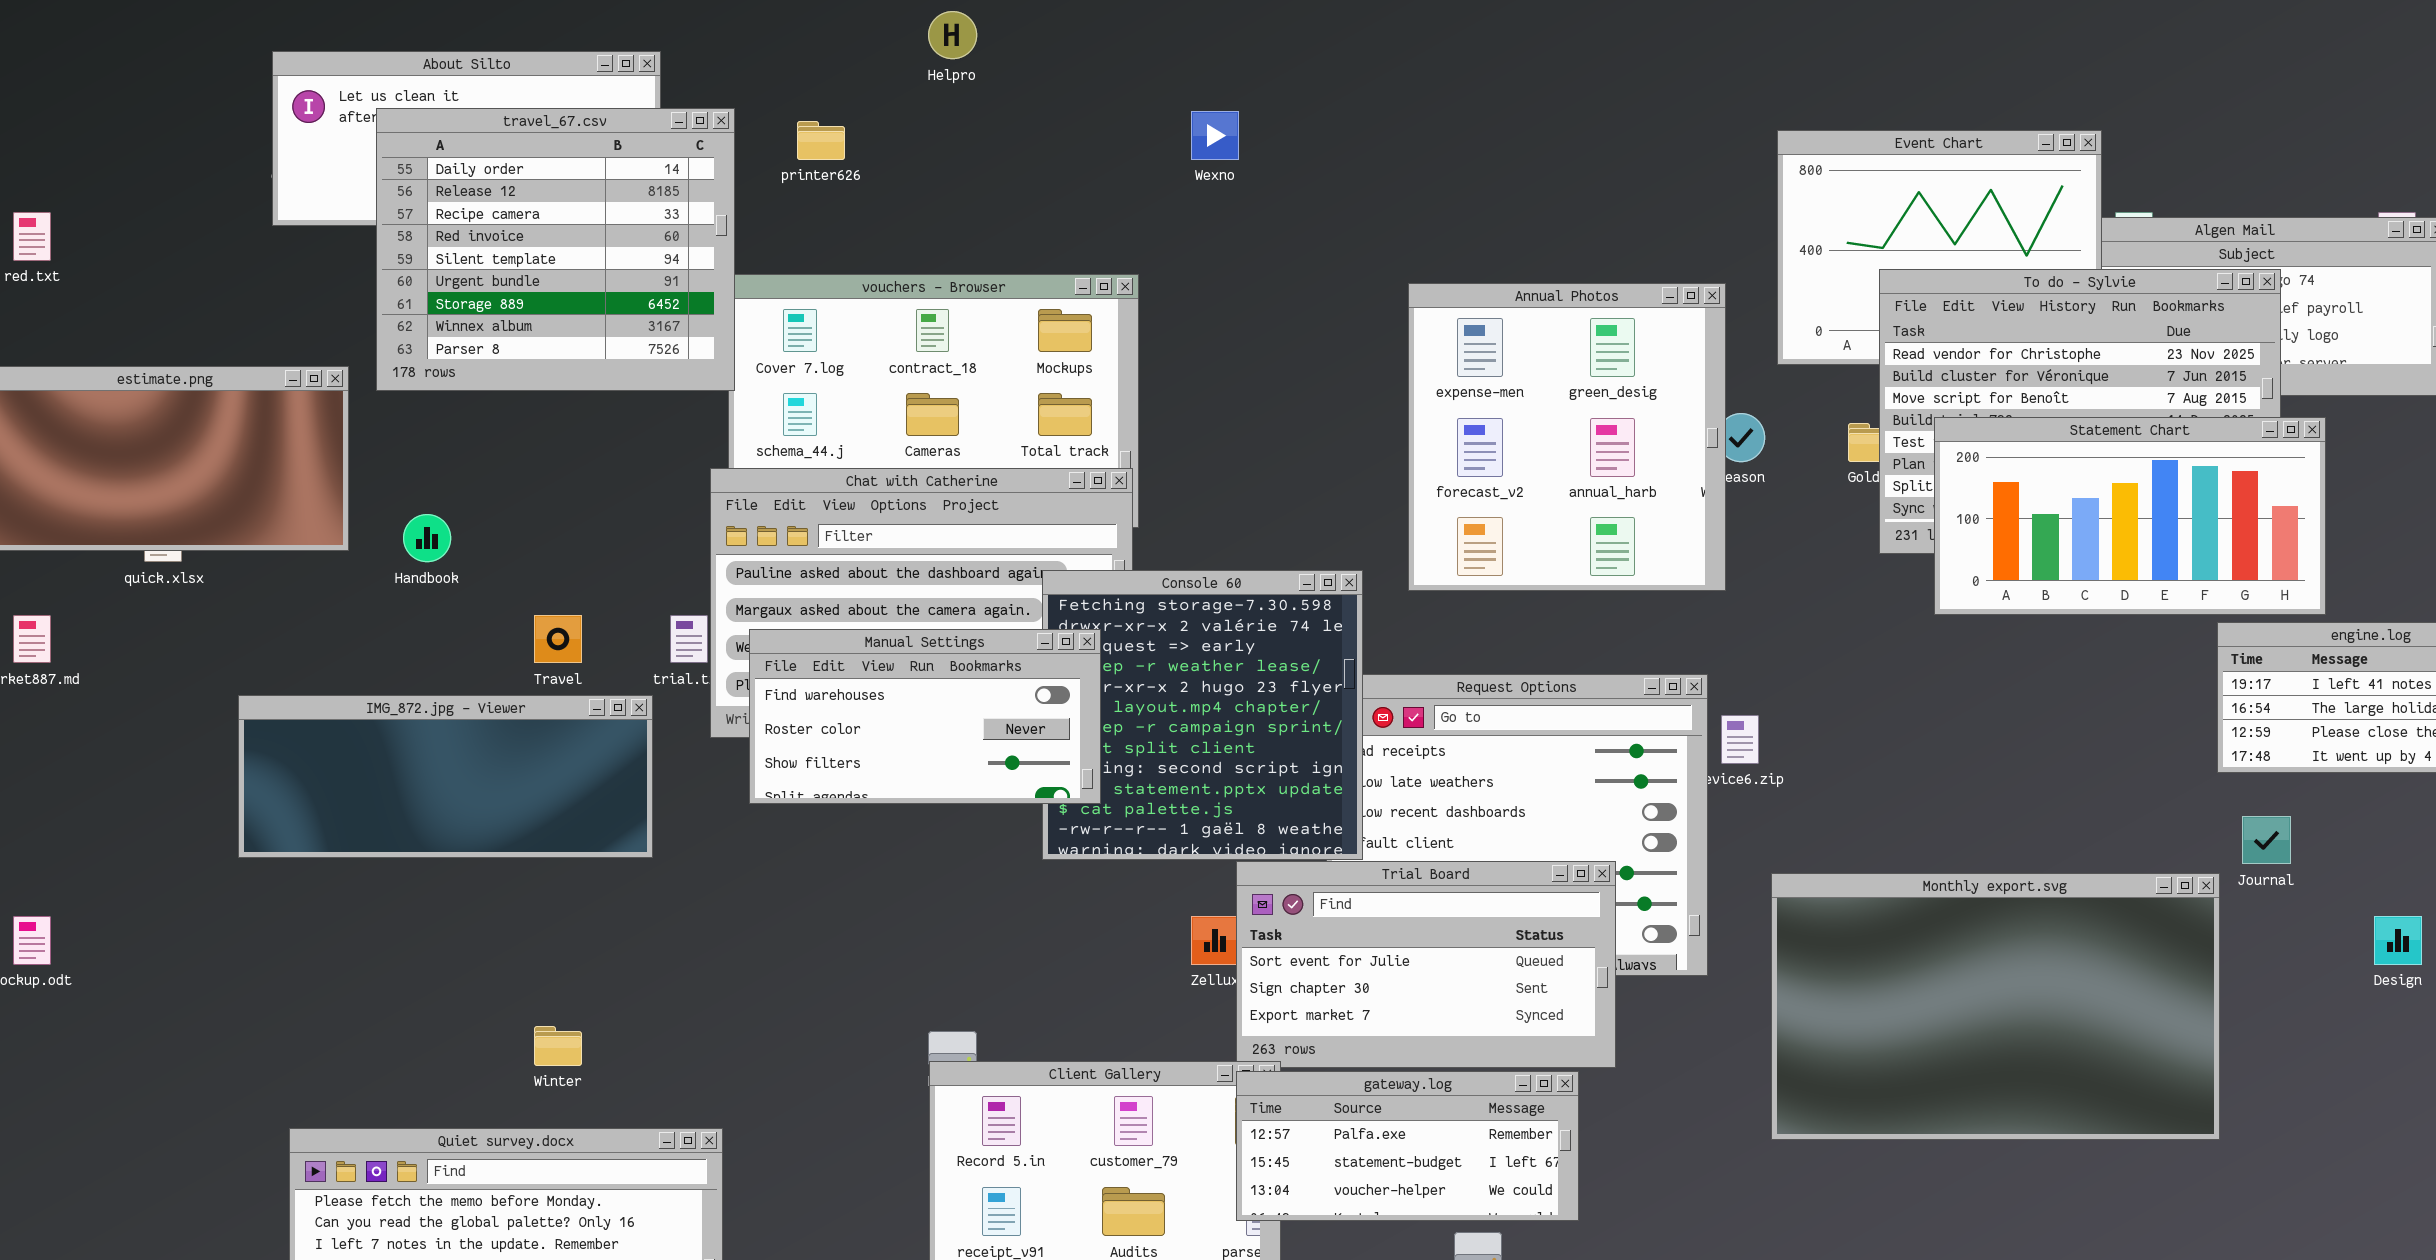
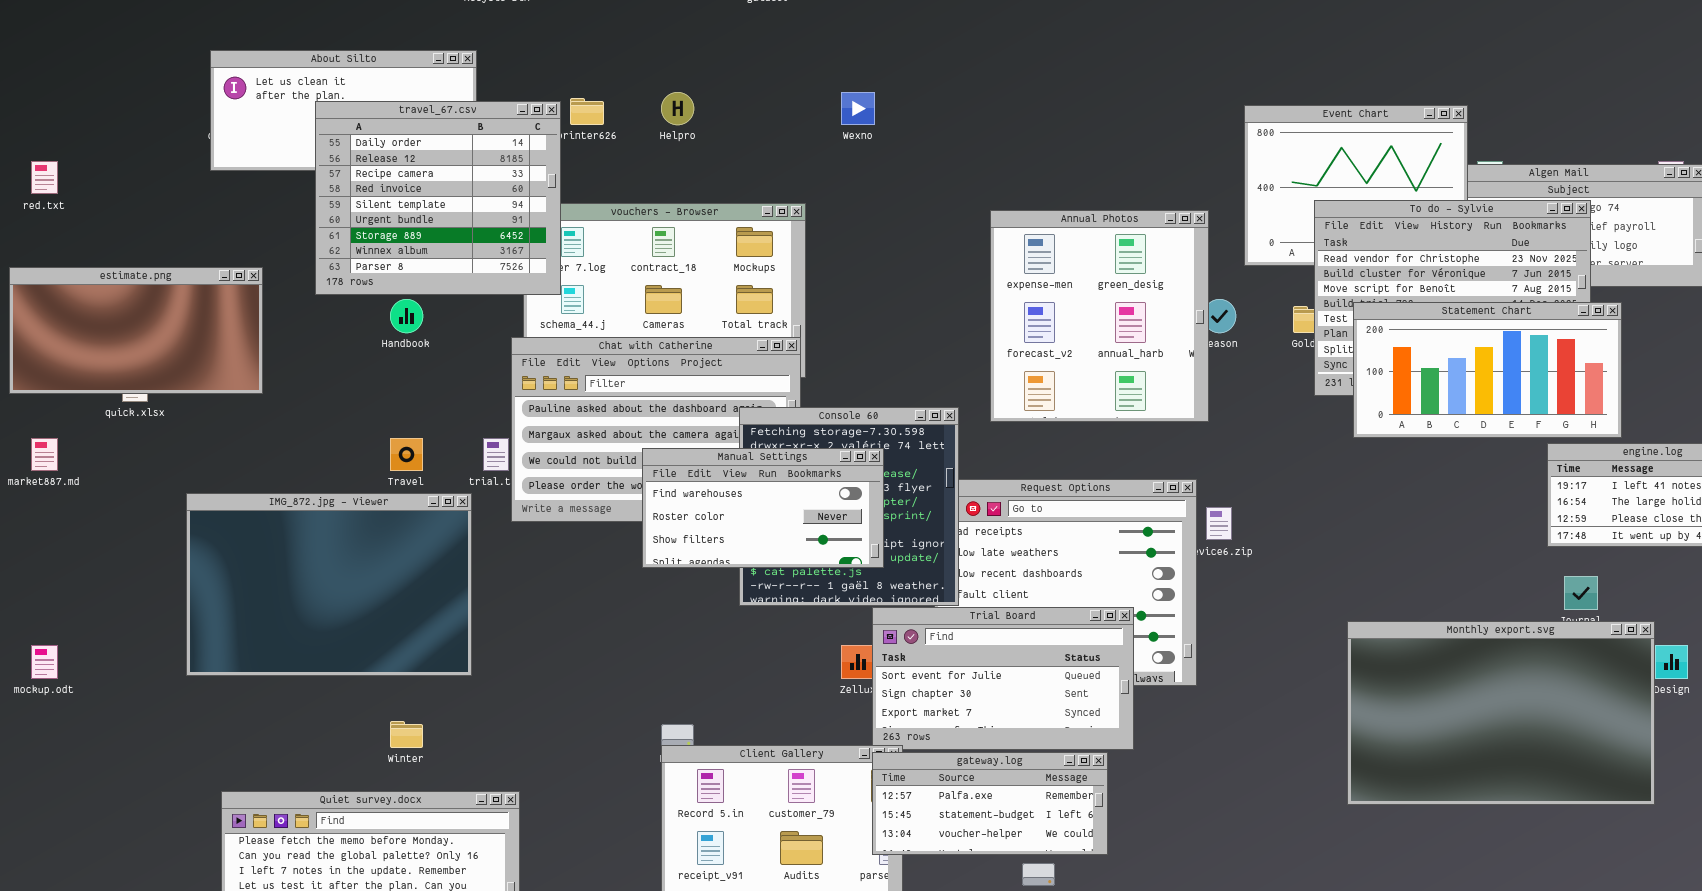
Helpro: [928,11,977,59] -> [661,92,694,125], moved
travel_67.csv: [376,108,735,391] -> [315,101,561,295], moved
Handbook: [403,514,451,562] -> [390,299,423,333], moved
Manual Settings: [749,629,1101,804] -> [642,448,884,568], moved
IMG_872.jpg - Viewer: [238,695,653,858] -> [186,493,472,676], resized
Monthly export.svg: [1771,873,2220,1140] -> [1347,621,1655,805], moved

